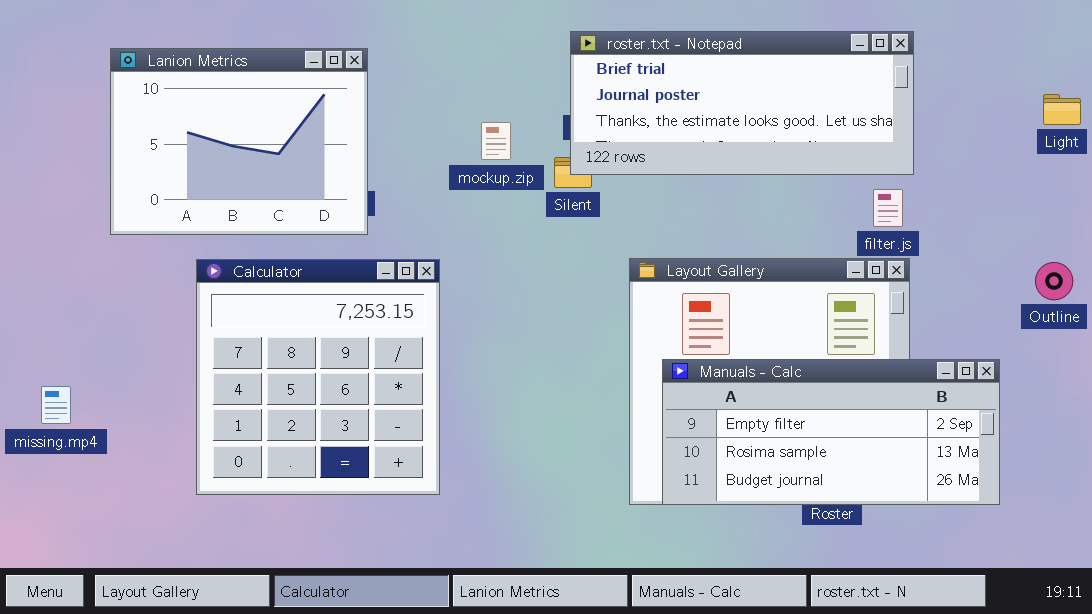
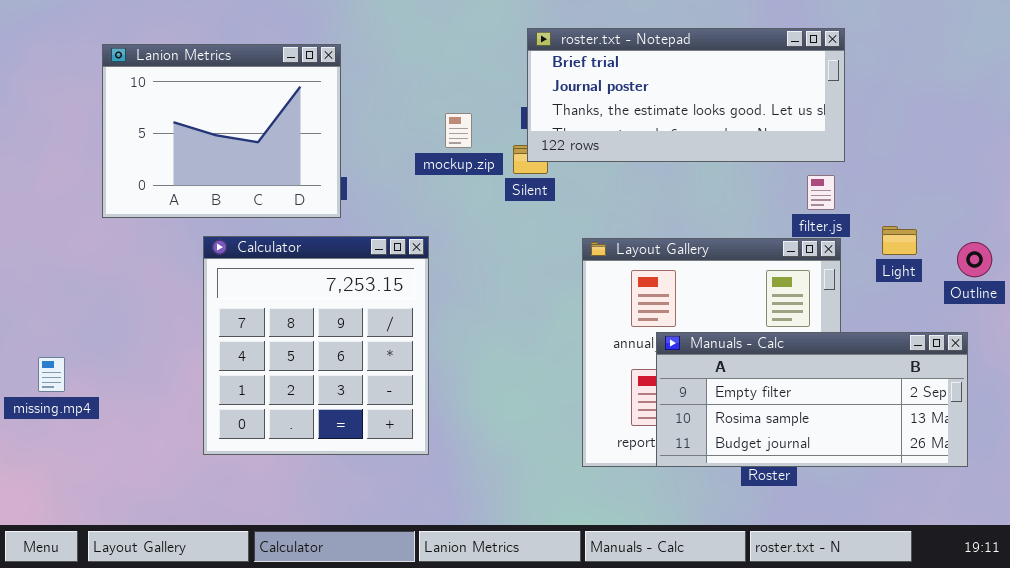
Light: [1043,94,1081,125] -> [882,226,917,255], moved
Calculator: [196,259,440,495] -> [203,236,429,455], moved
Manuals - Calc: [662,359,1000,505] -> [656,332,968,467], moved

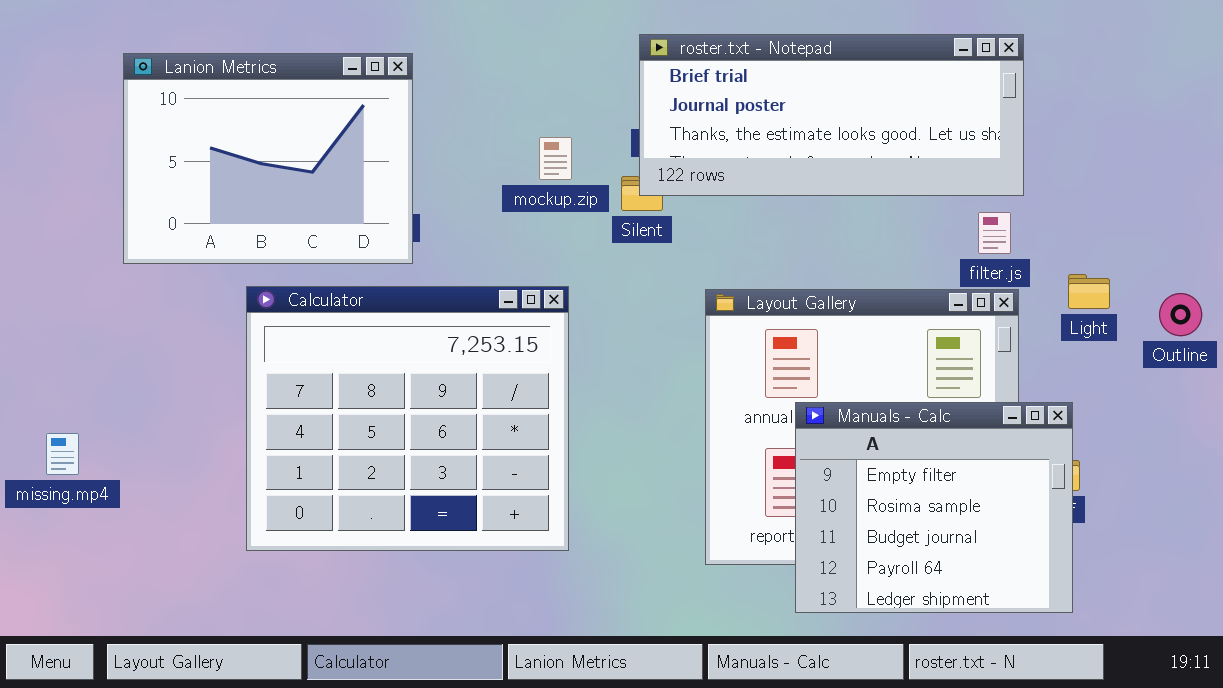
Calculator: [203,236,429,455] -> [246,286,569,551], resized
Manuals - Calc: [656,332,968,467] -> [795,402,1073,613], resized

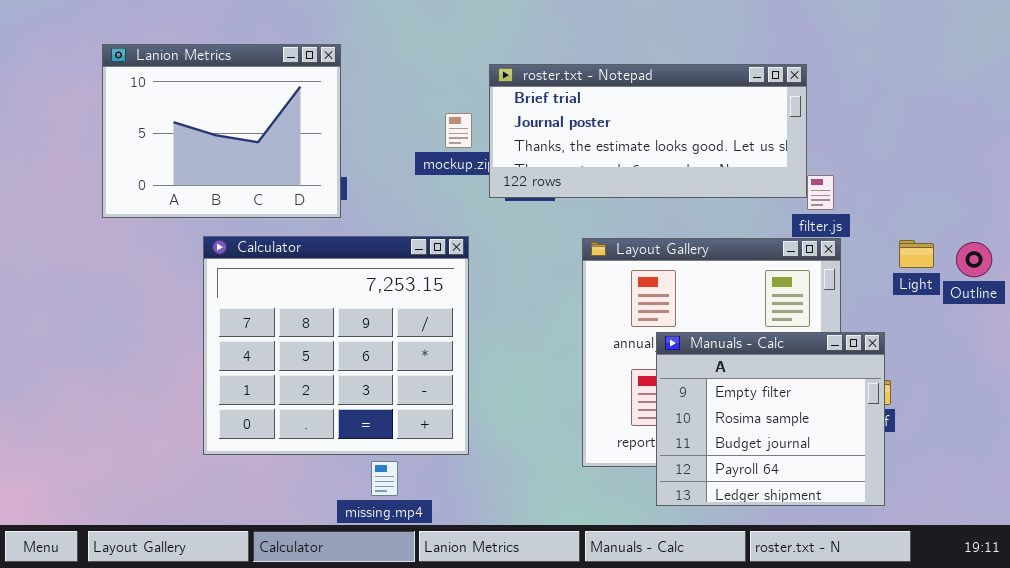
roster.txt - Notepad: [639,34,1024,196] -> [489,64,807,198], moved
Light: [1068,274,1110,309] -> [899,240,934,268], moved
missing.mp4: [46,433,79,475] -> [371,461,398,496], moved

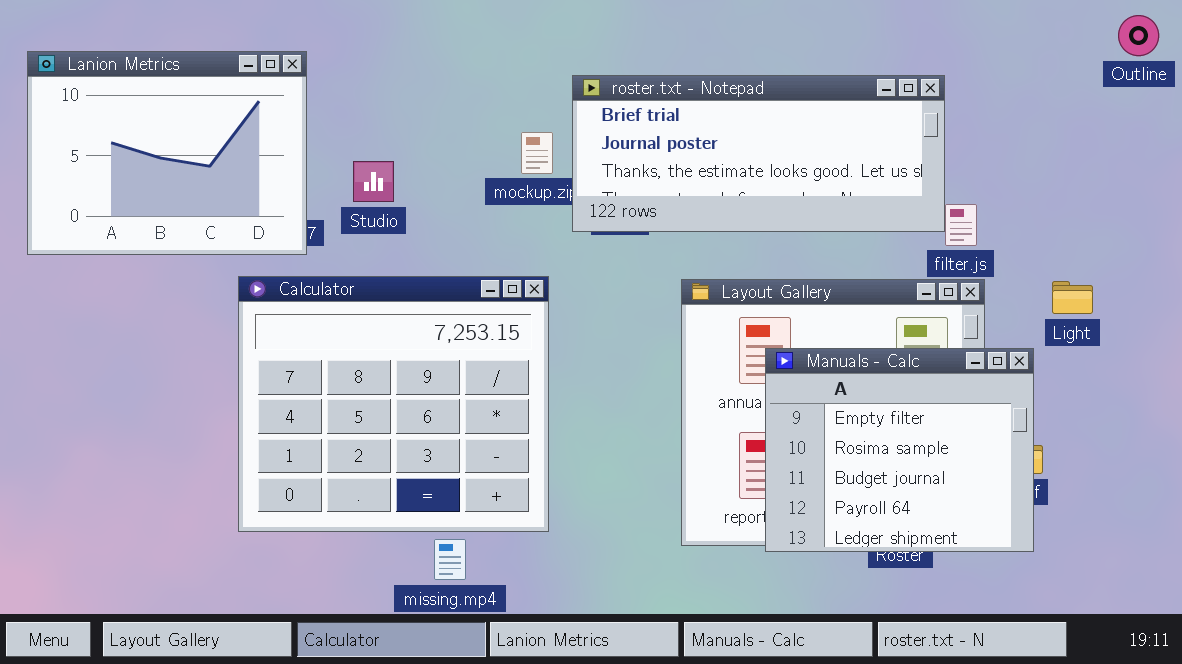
Lanion Metrics: [102,44,341,218] -> [27,51,307,255], moved
Outline: [956,242,992,277] -> [1118,15,1159,56], moved
Manuals - Calc: [656,332,885,506] -> [765,348,1034,552], moved

